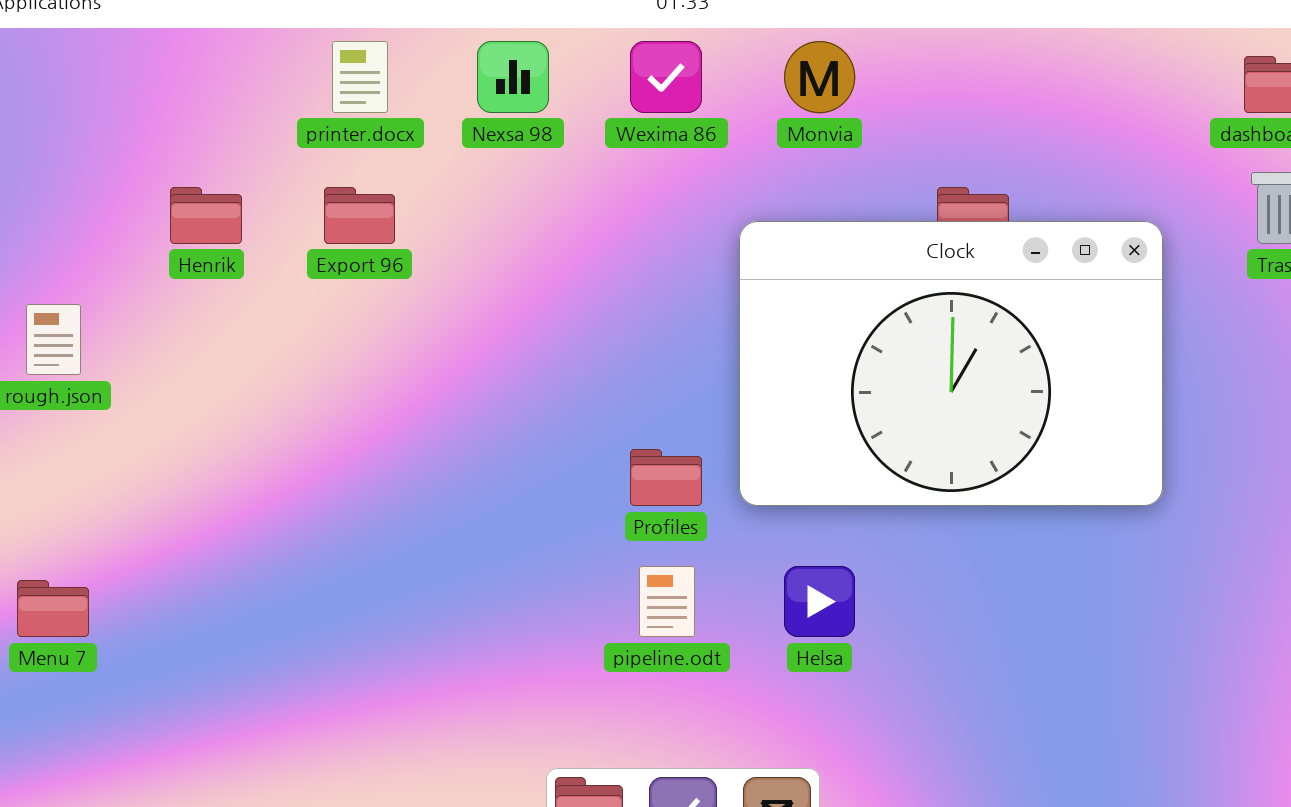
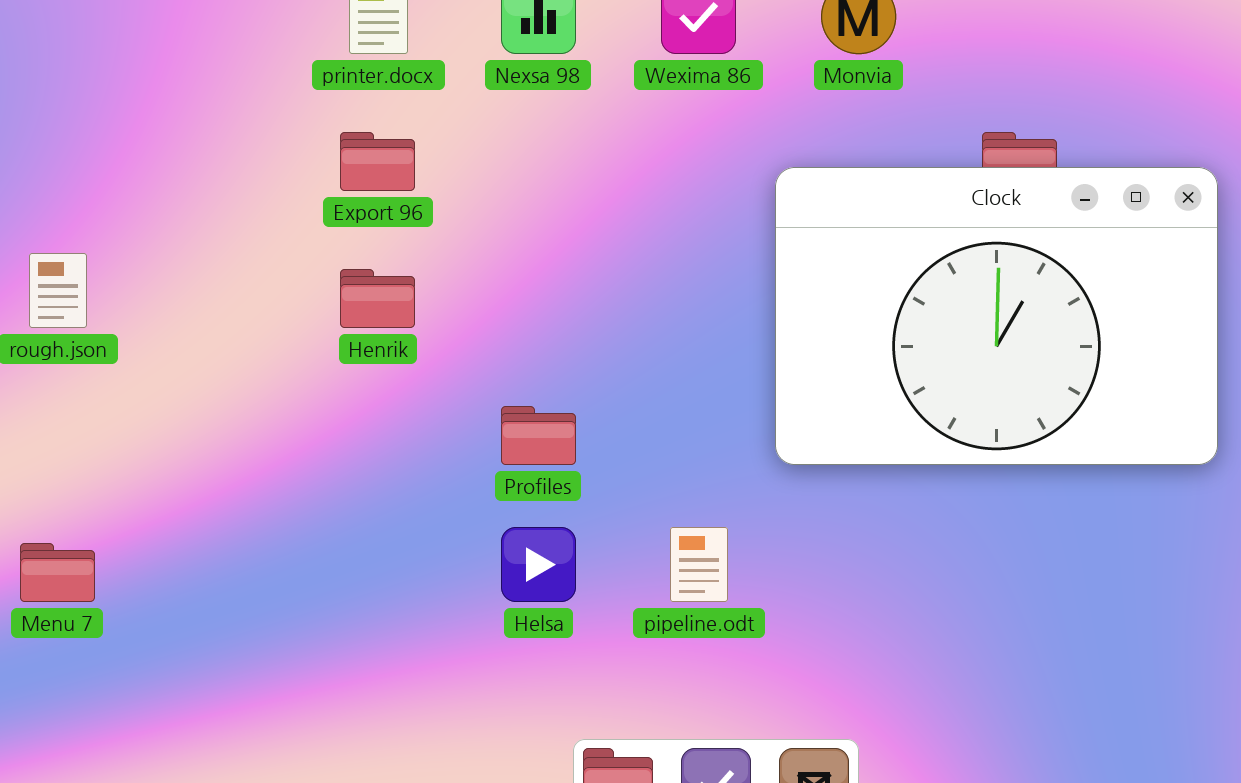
Henrik: [170,187,242,244] -> [340,269,415,328], moved
Profiles: [630,449,702,506] -> [501,406,576,465], moved
Helsa: [784,566,855,637] -> [501,527,576,602], moved

